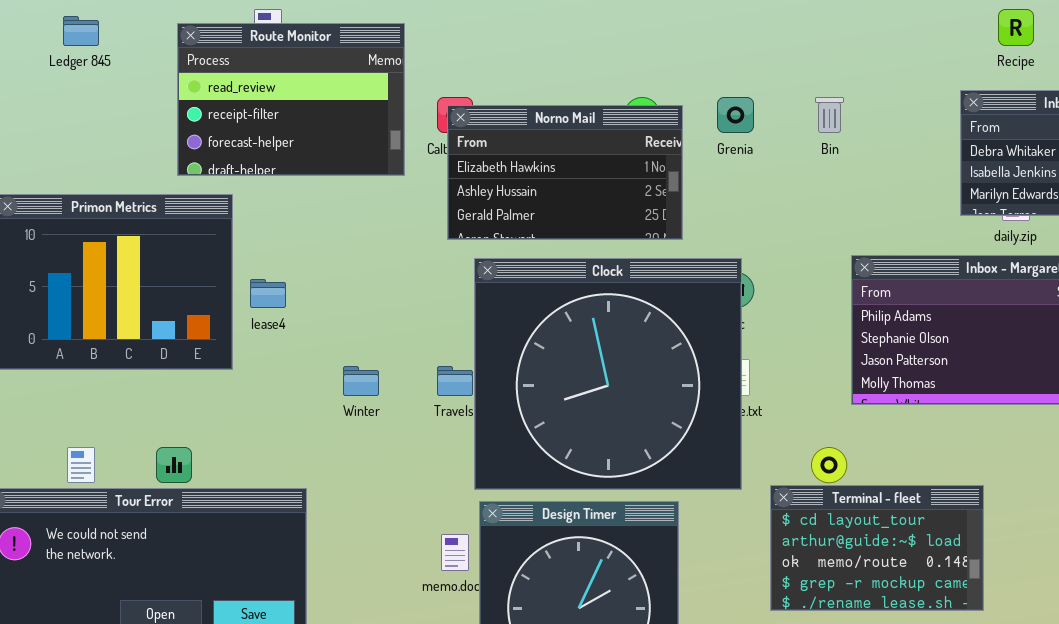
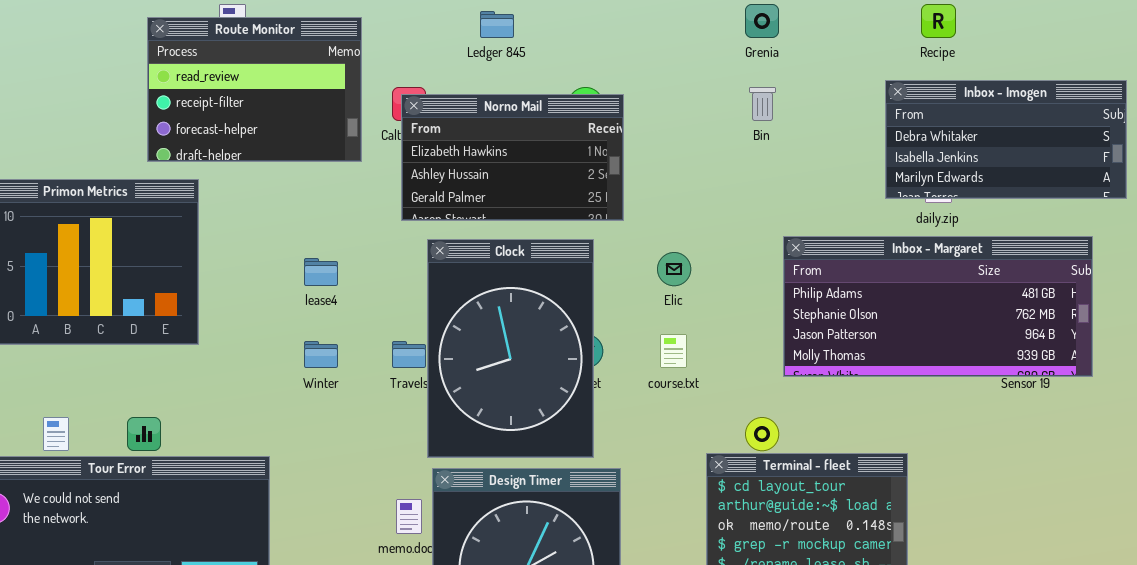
Ledger 845: [63,16,99,46] -> [480,11,514,38], moved
Grenia: [717,97,754,133] -> [745,4,779,38], moved
Clock: [474,258,742,490] -> [427,239,594,458], resized
lease4: [250,279,286,308] -> [304,258,338,286], moved

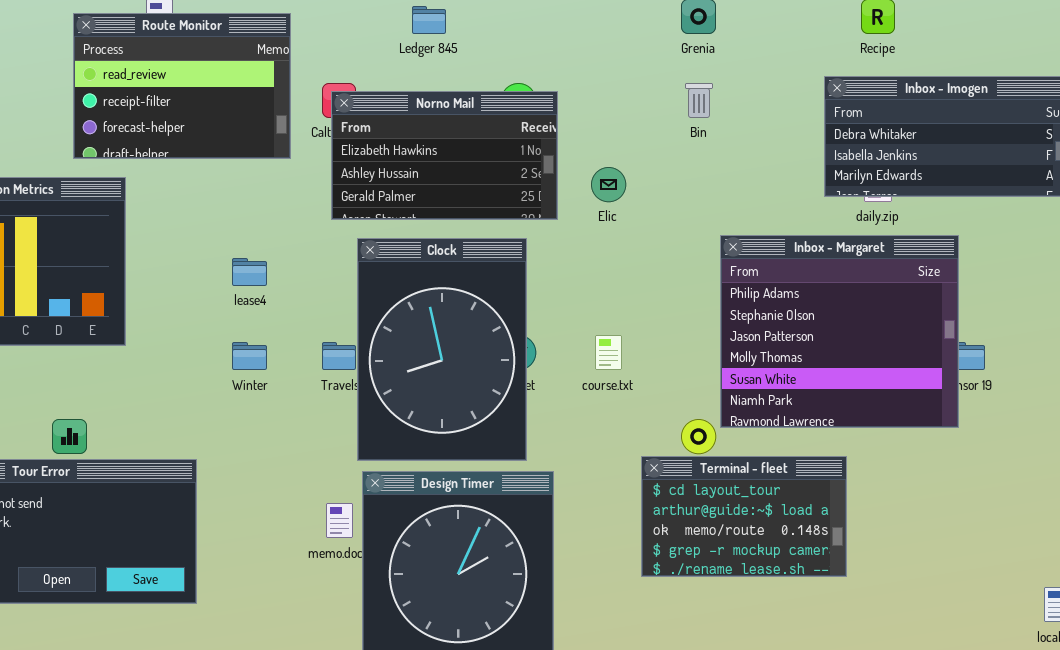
Inbox - Margaret: [783,236,1093,377] -> [720,235,959,428], resized
Elic: [657,252,691,286] -> [591,167,626,202], moved

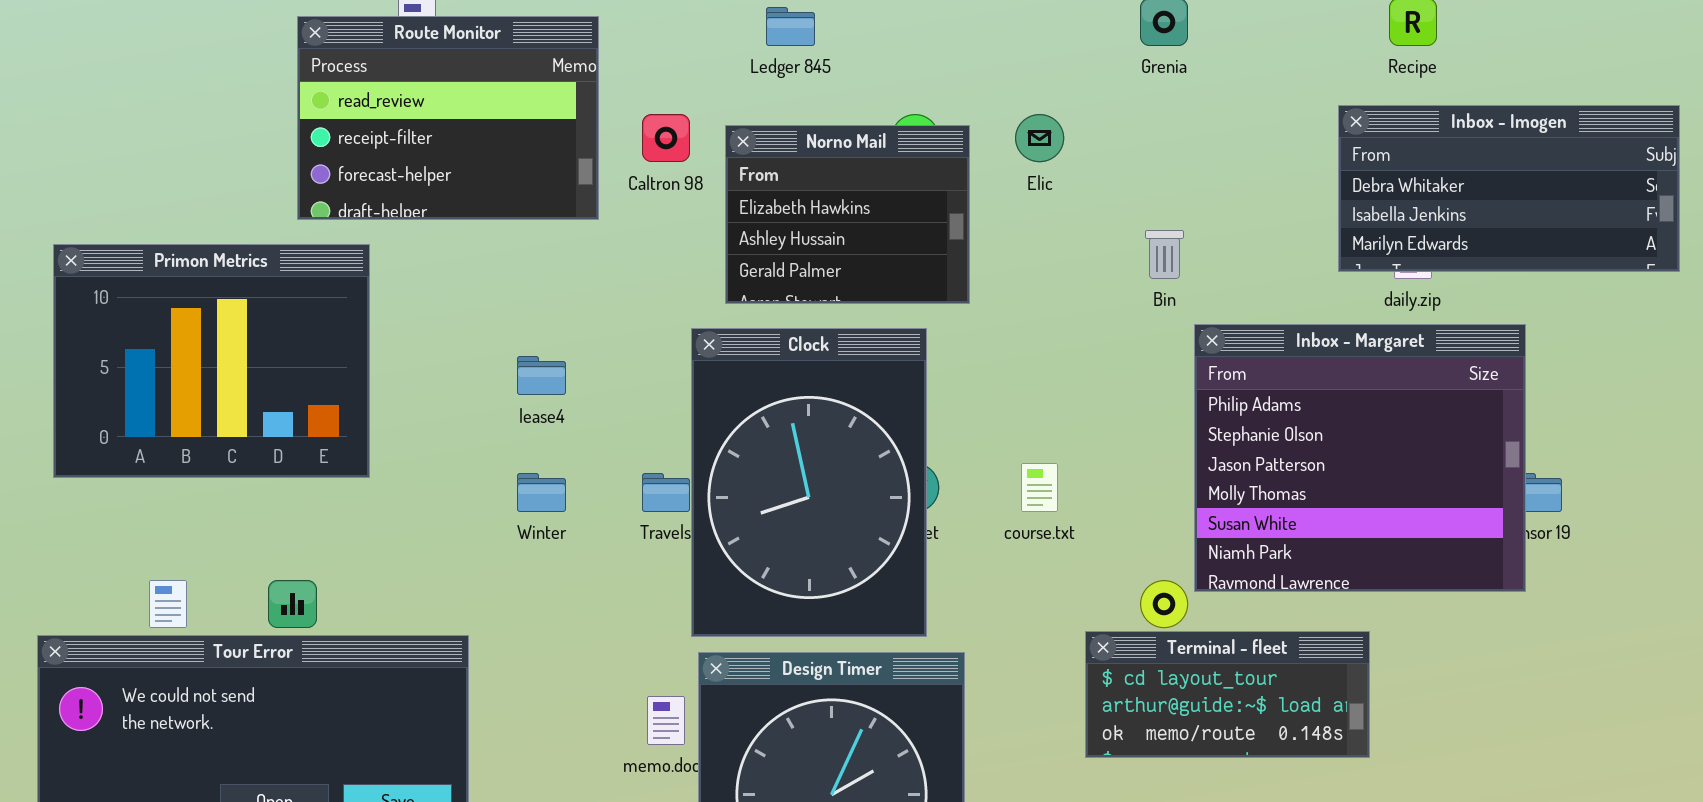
Bin: [685,83,713,118] -> [1145,230,1184,279], moved
Norno Mail: [331,91,558,220] -> [725,125,970,304], resized
Elic: [591,167,626,202] -> [1015,114,1064,162], moved
Terminal - fleet: [641,456,847,577] -> [1085,631,1370,758], resized

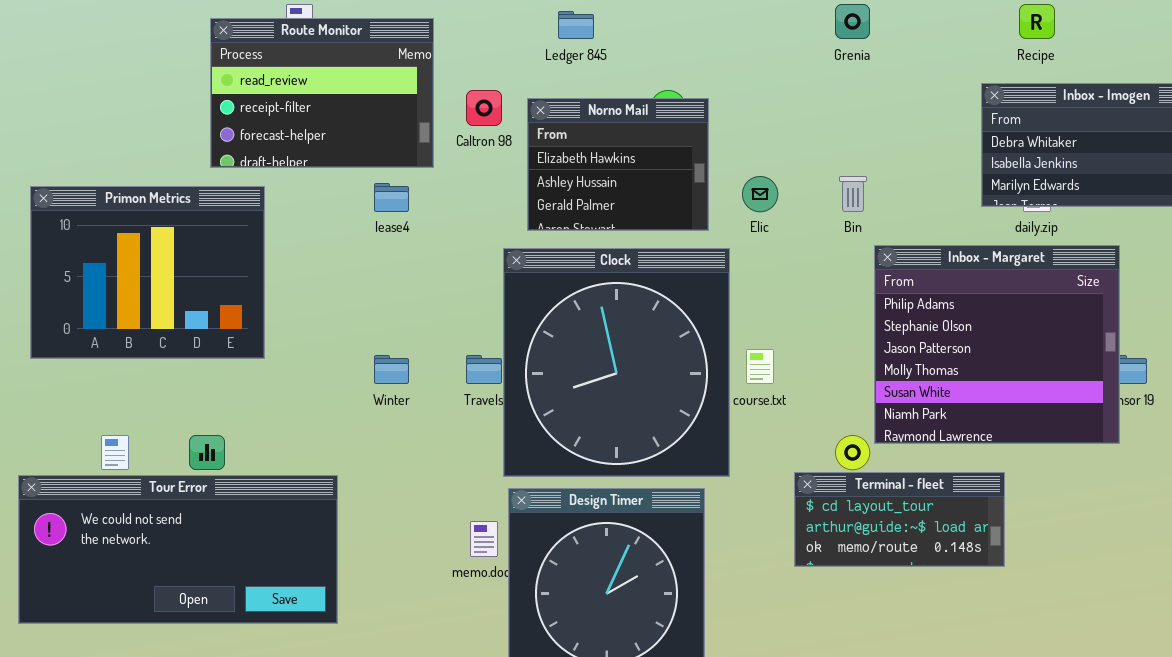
Elic: [1015,114,1064,162] -> [742,176,778,212], moved
Clock: [691,328,927,637] -> [503,248,730,477], resized
lease4: [517,356,566,395] -> [374,183,409,212], moved

